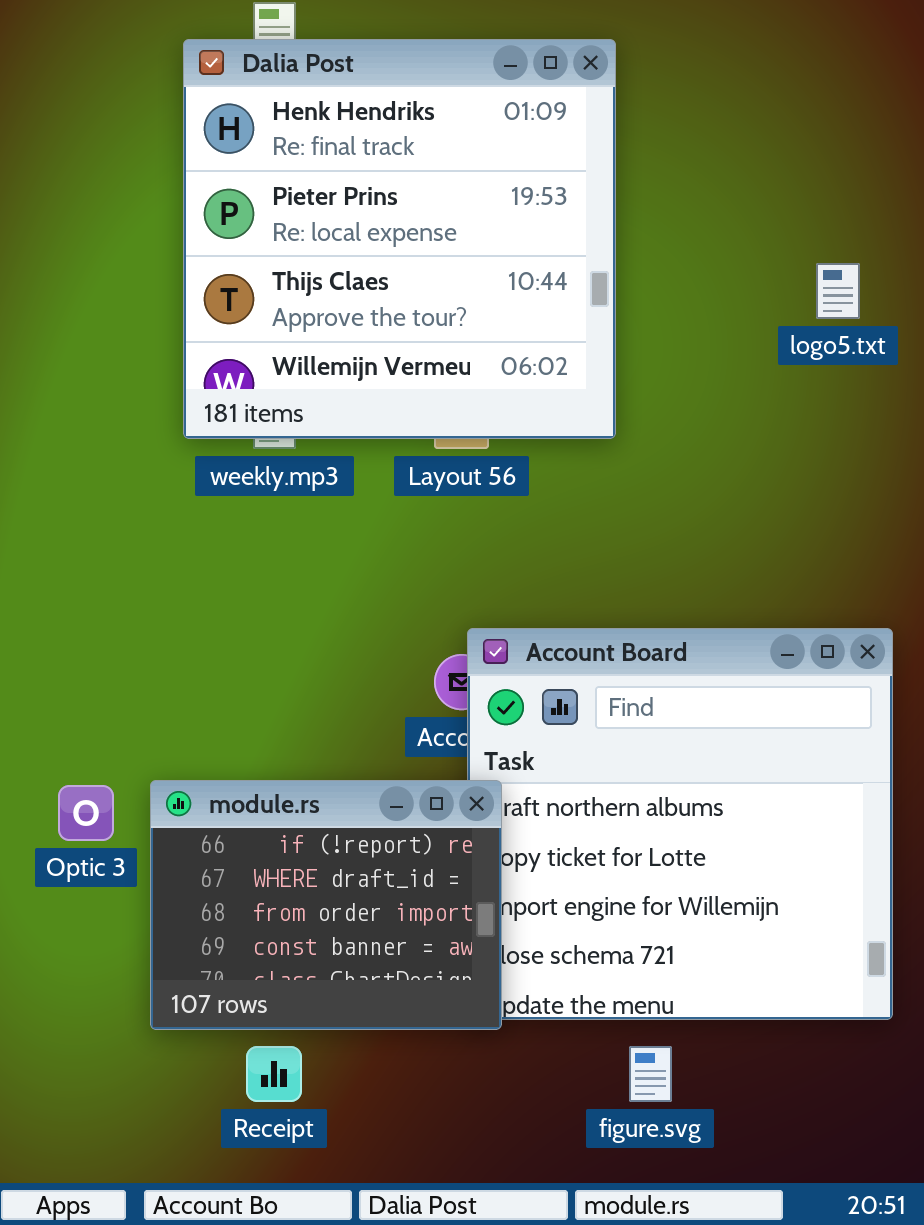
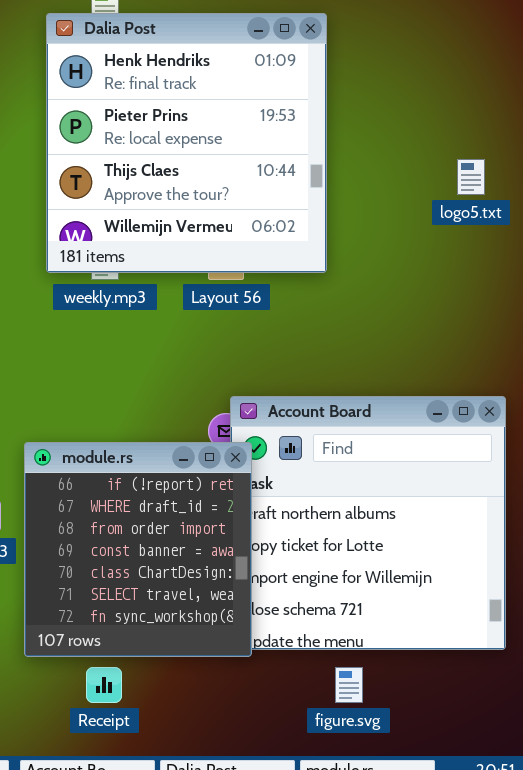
module.rs: [150,780,502,1030] -> [24,442,252,657], resized

